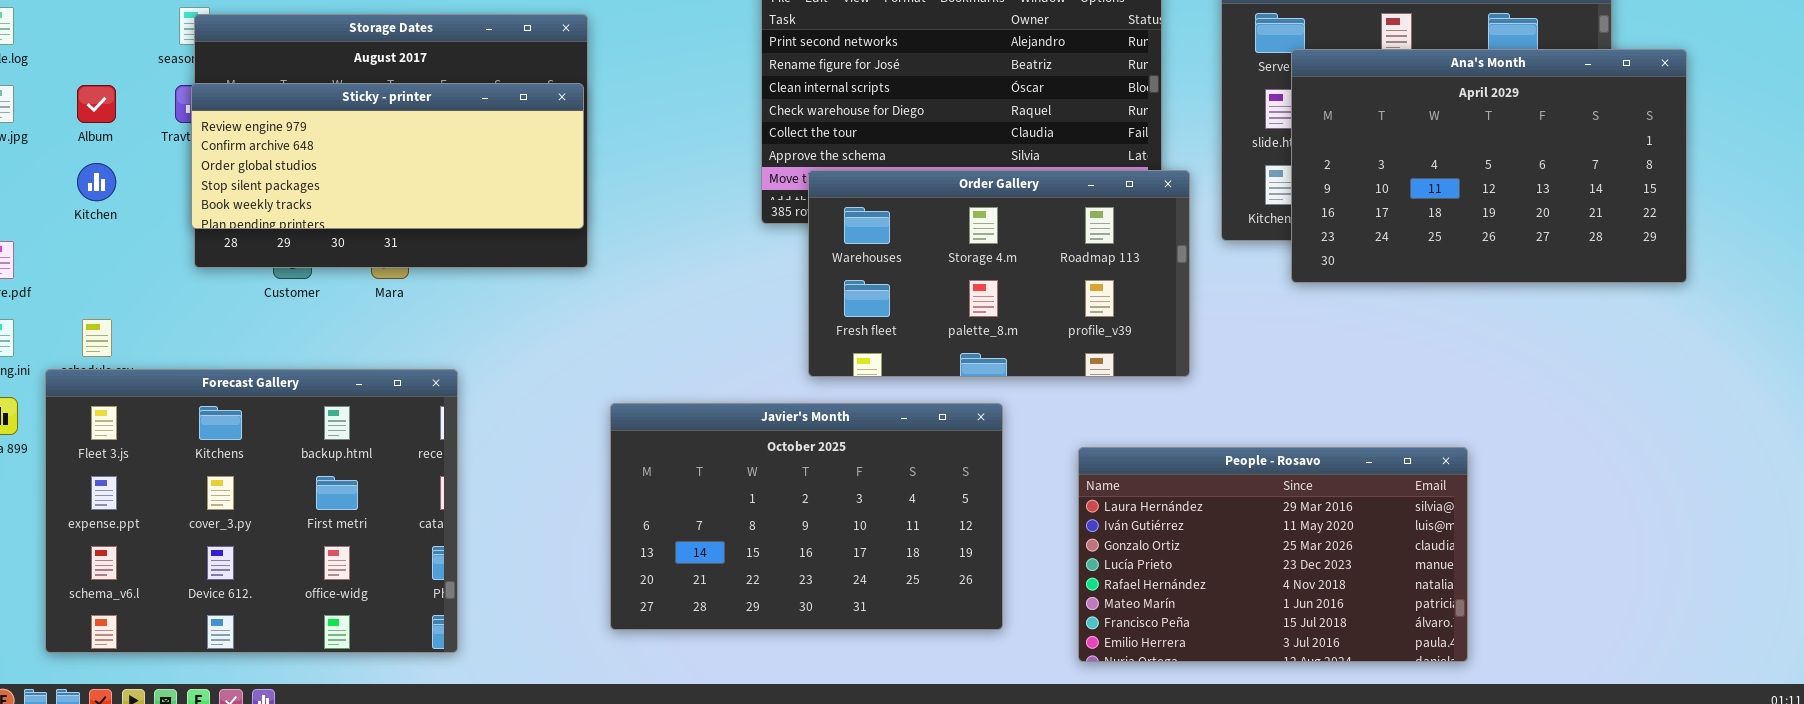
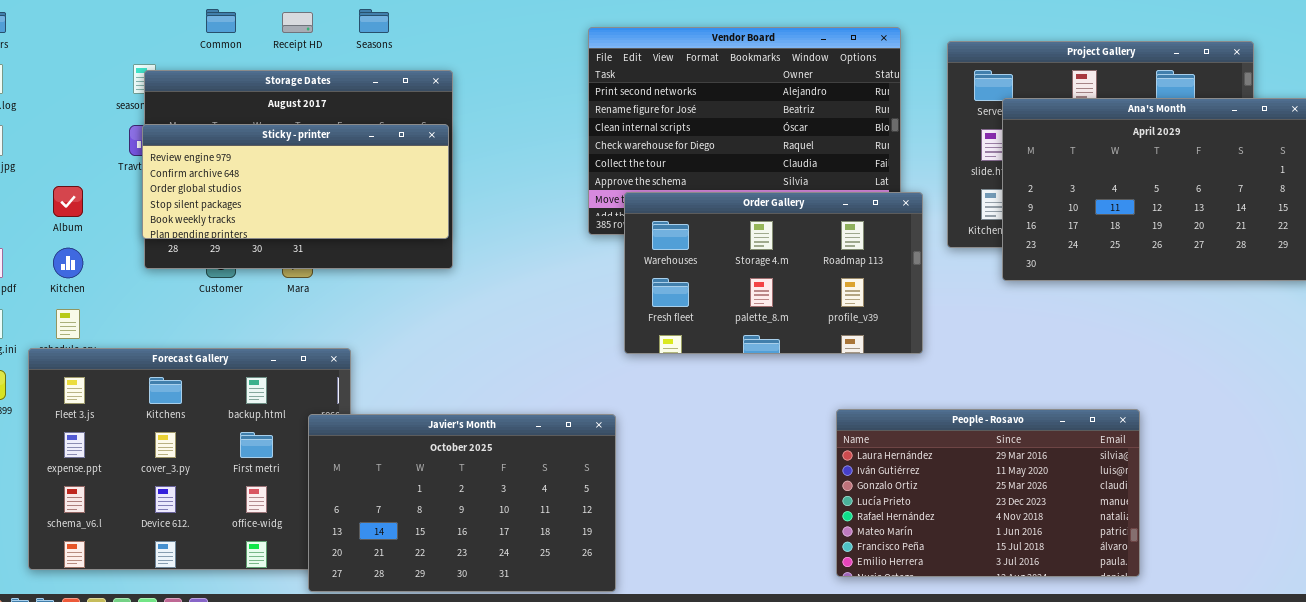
Album: [77,85,116,123] -> [53,186,83,217], moved
Kitchen: [77,163,116,201] -> [53,248,83,278], moved
Javier's Month: [610,403,1003,630] -> [308,414,616,592], moved

